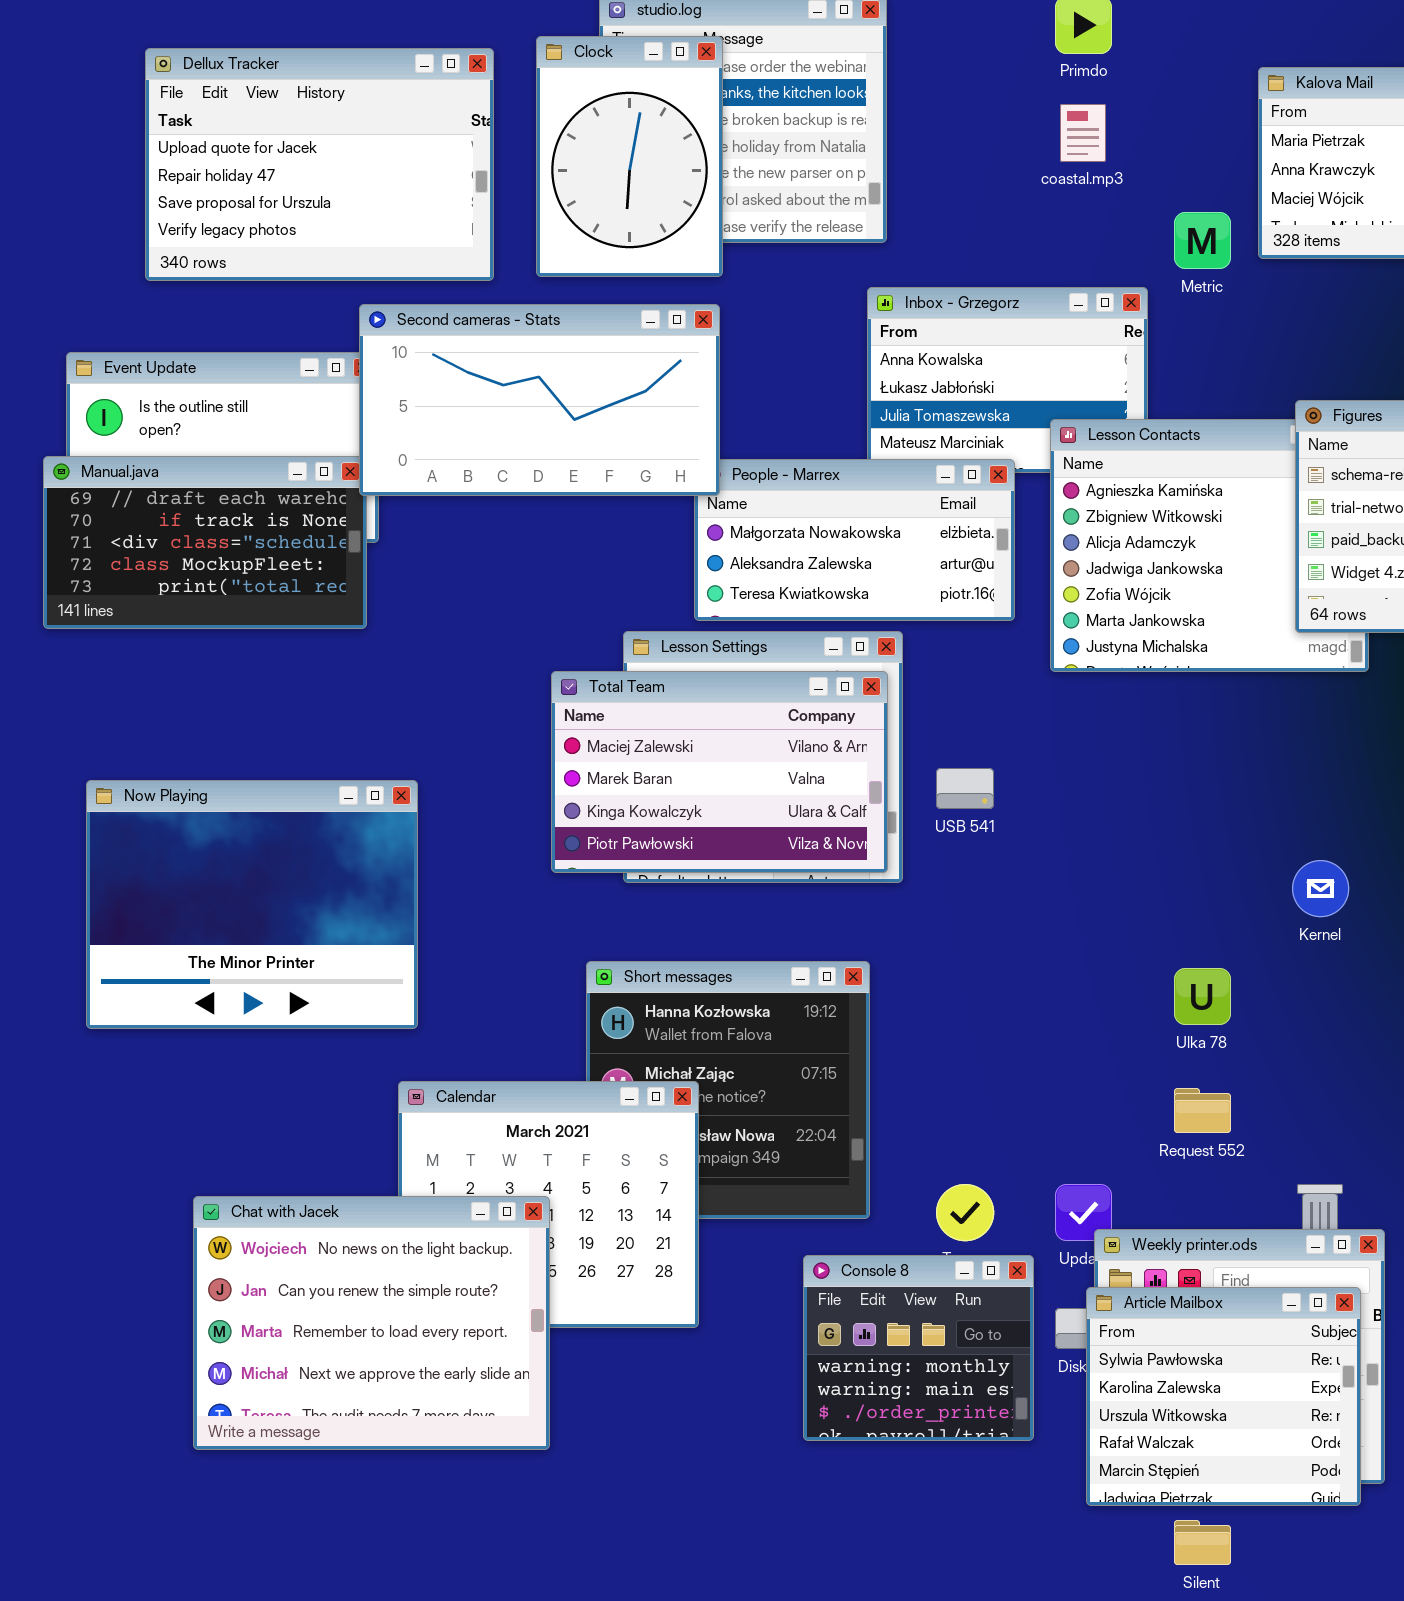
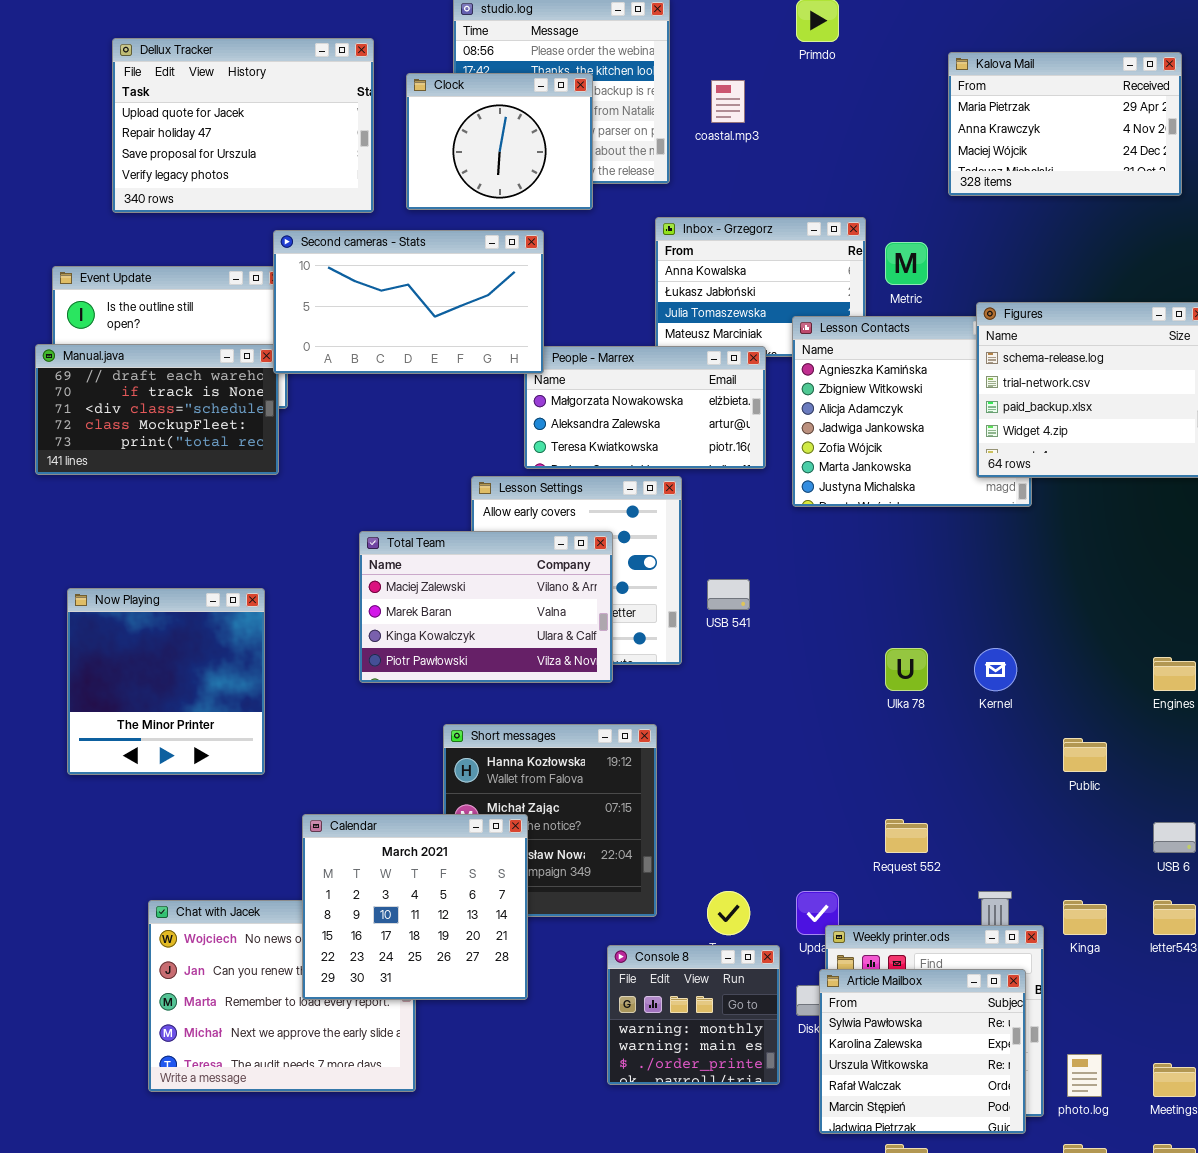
Clock: [536,36,723,277] -> [406,73,593,210], resized
coastal.mp3: [1060,104,1106,162] -> [711,80,745,123], moved
Metric: [1174,212,1231,269] -> [885,242,928,285], moved
Total Team: [551,671,888,873] -> [359,531,613,683], moved
Now Playing: [86,780,418,1029] -> [67,588,265,775], resized
Ulka 78: [1174,968,1231,1025] -> [885,648,928,691], moved
Calendar: [398,1081,699,1328] -> [302,814,528,1000], raised

